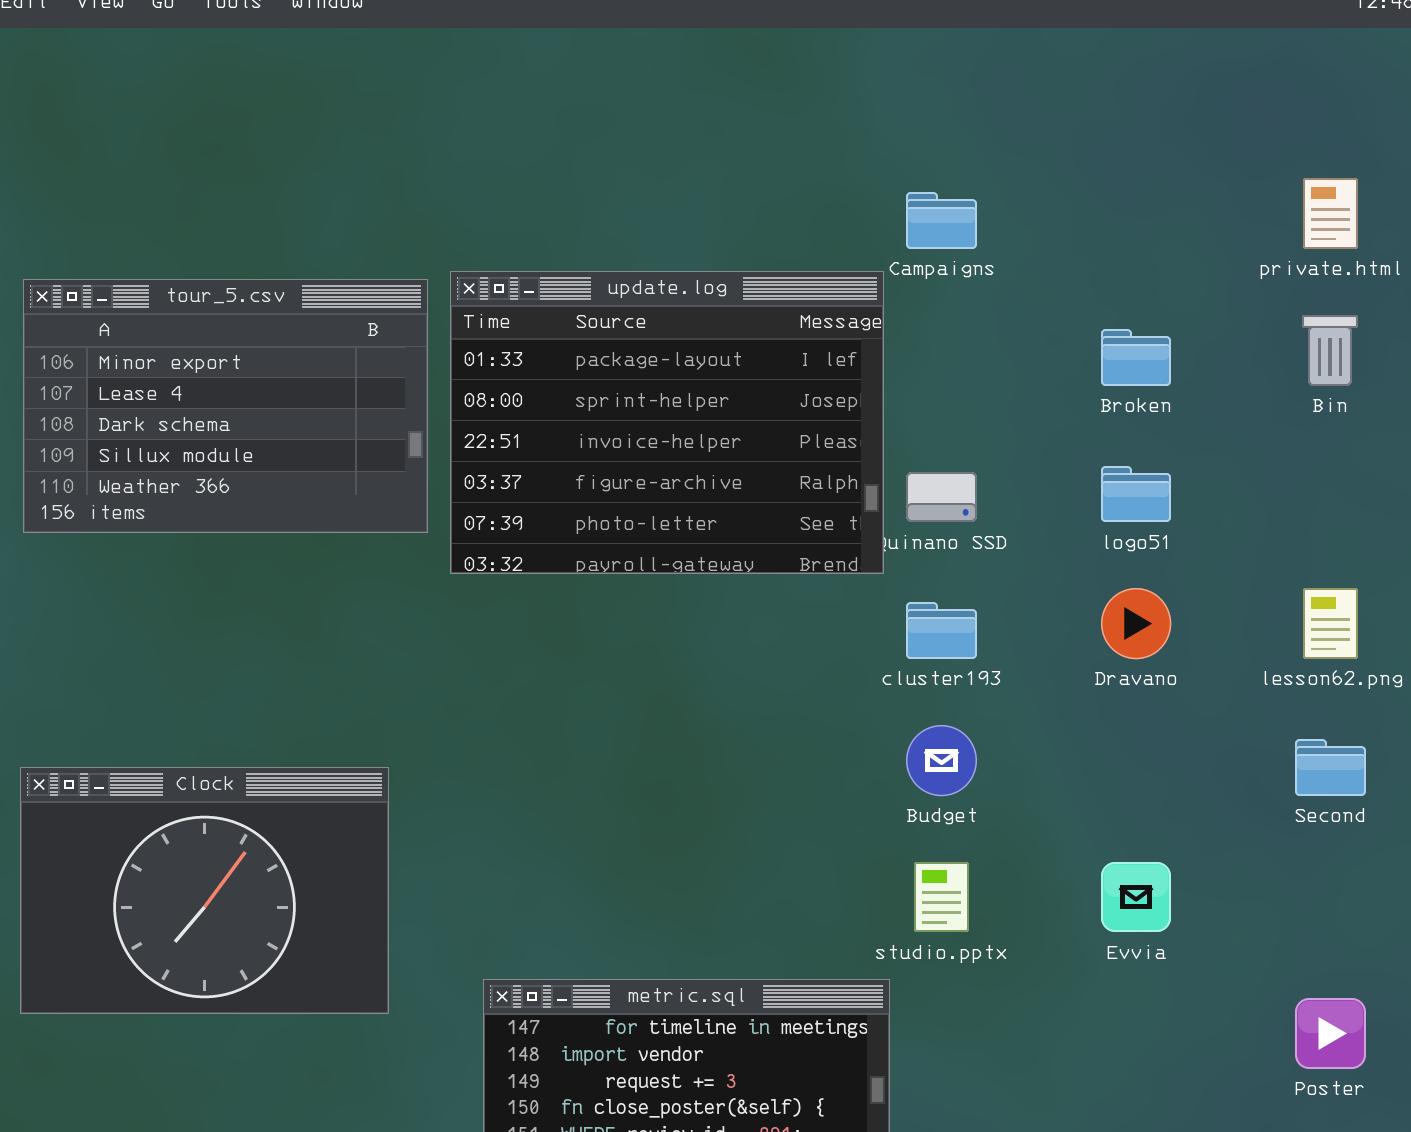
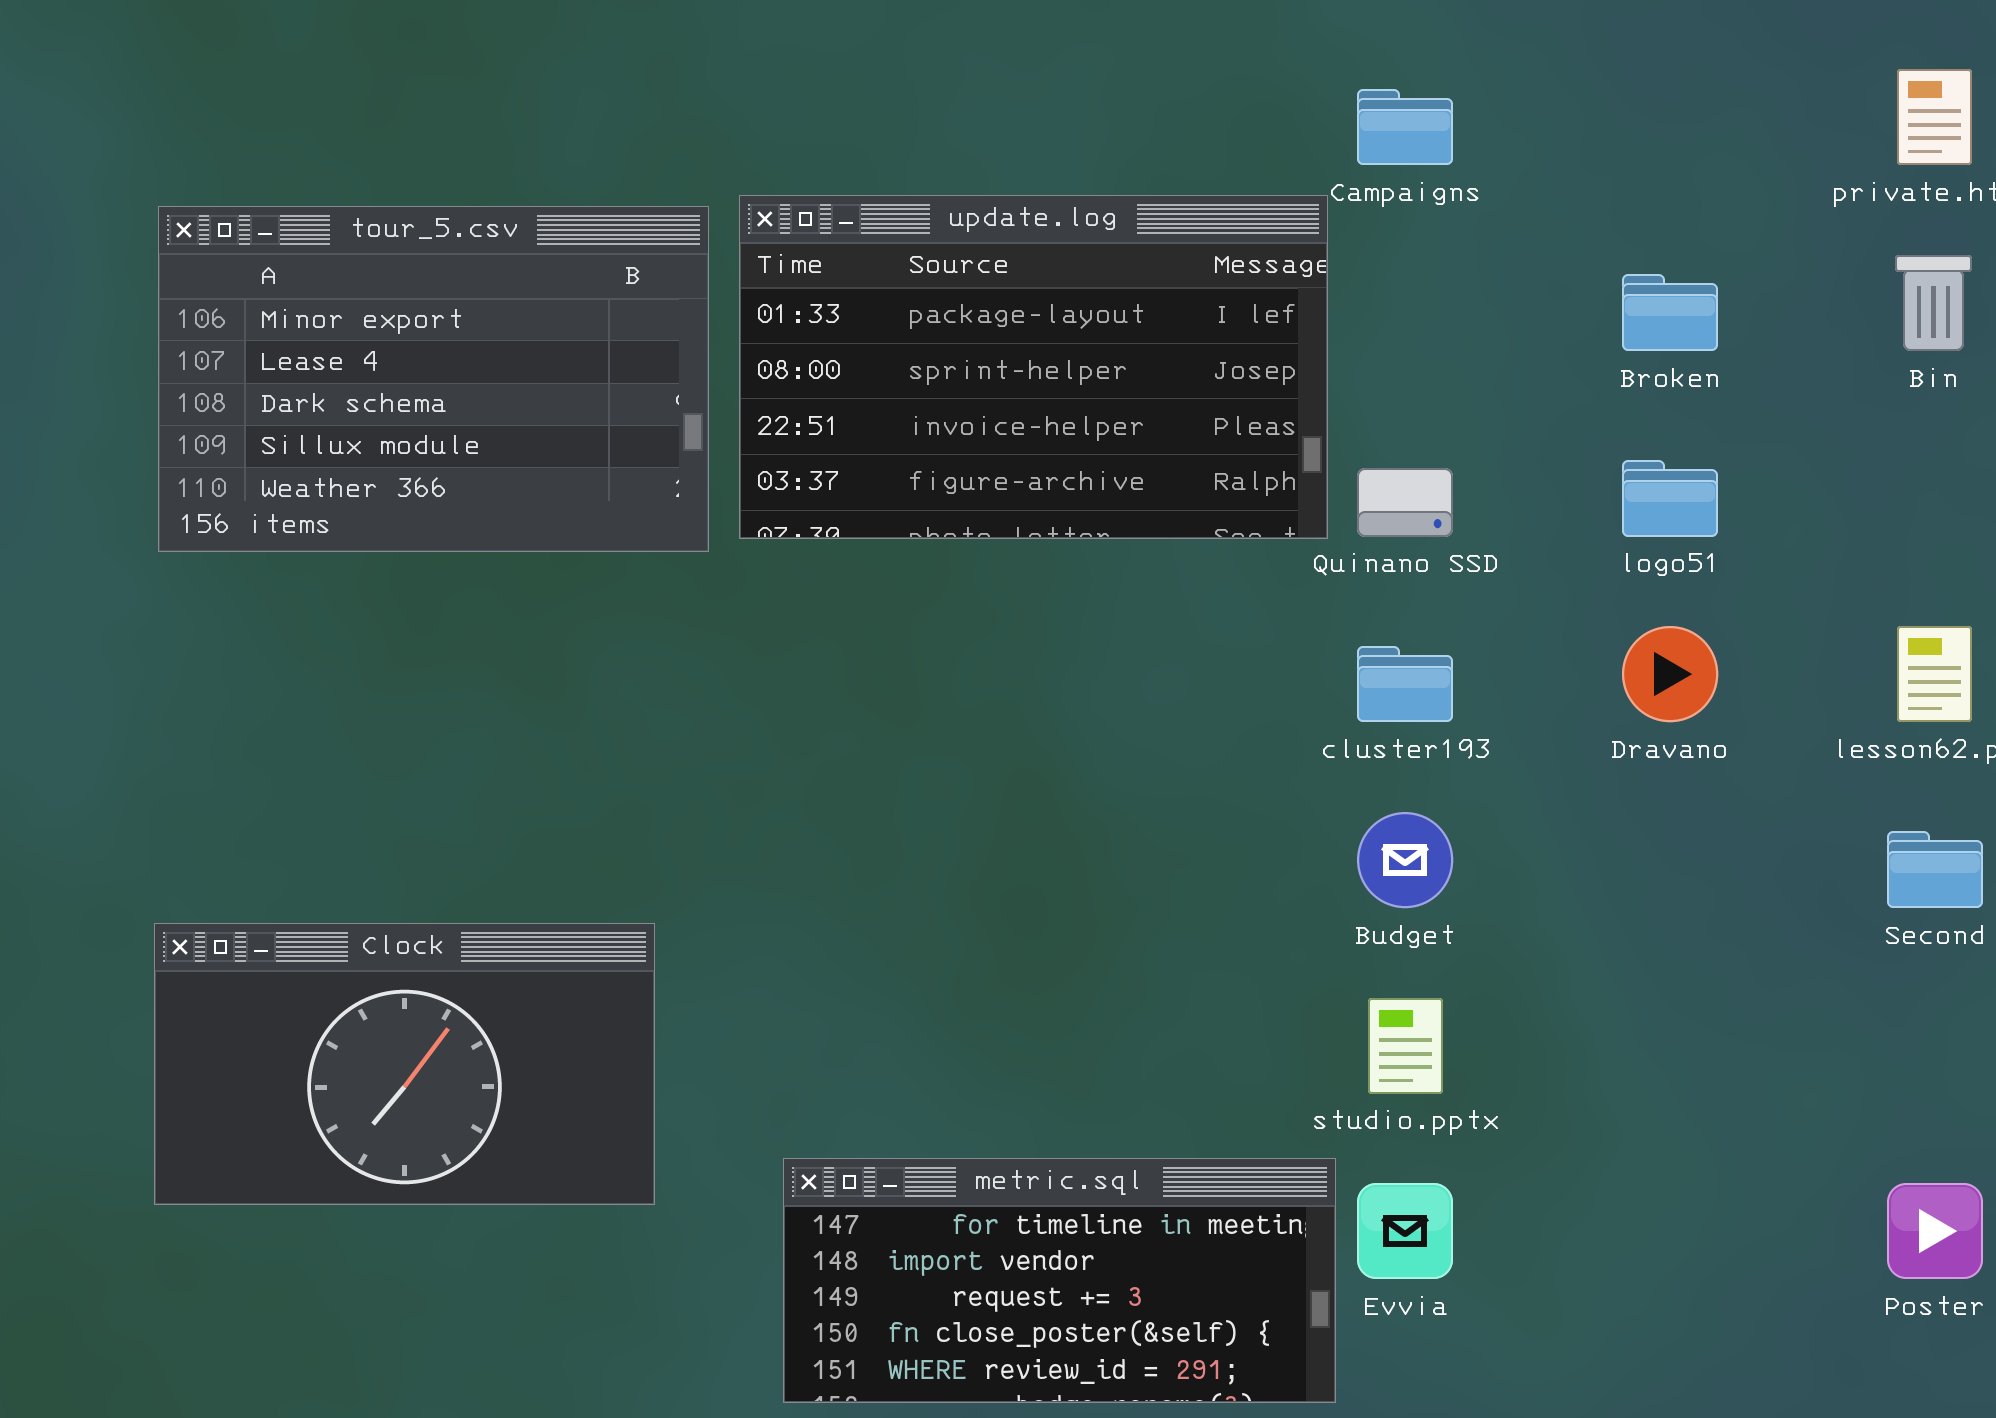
update.log: [450,271,884,574] -> [739,195,1328,539], resized
Clock: [20,767,389,1014] -> [154,923,655,1205], resized
Evvia: [1101,862,1171,932] -> [1357,1183,1453,1279], moved

